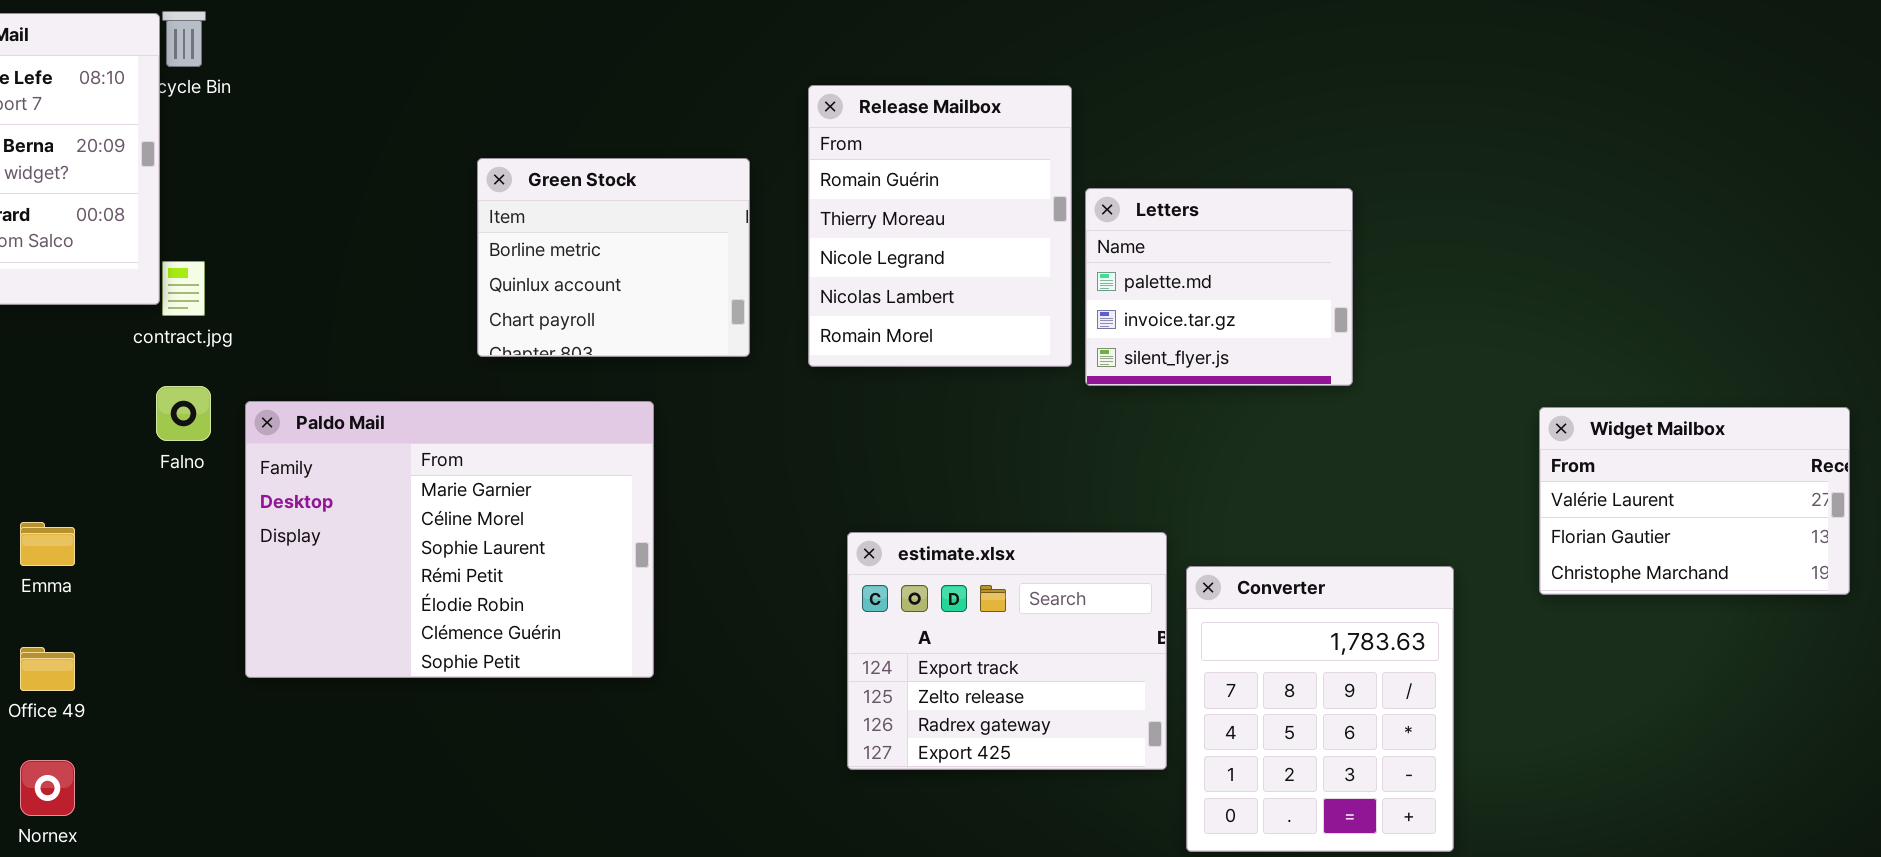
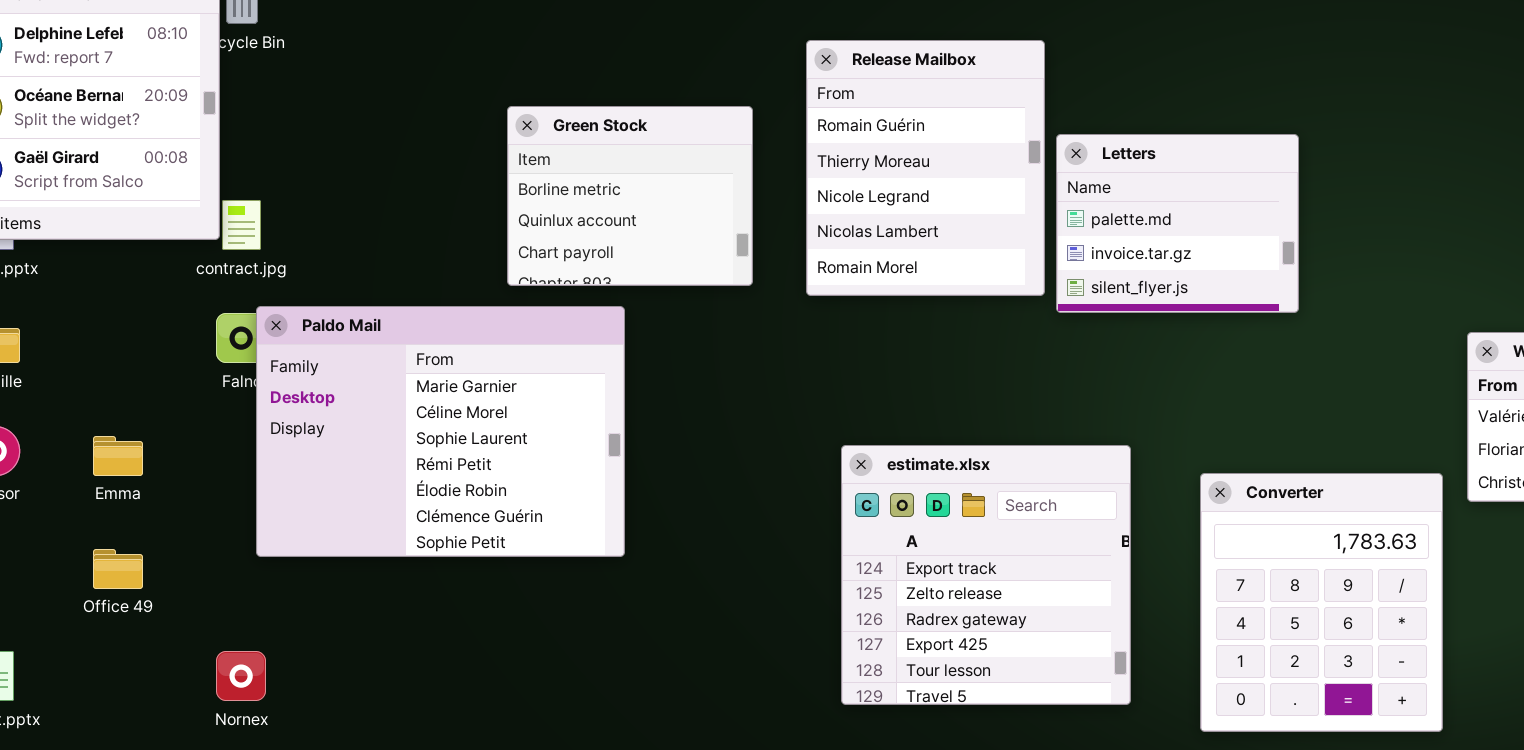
Paldo Mail: [245,401,654,678] -> [256,306,625,557], moved
estimate.xlsx: [847,532,1167,770] -> [841,445,1131,705], resized
Converter: [1186,566,1454,852] -> [1200,473,1443,732], moved
Nornex: [20,760,75,816] -> [216,651,266,701], moved

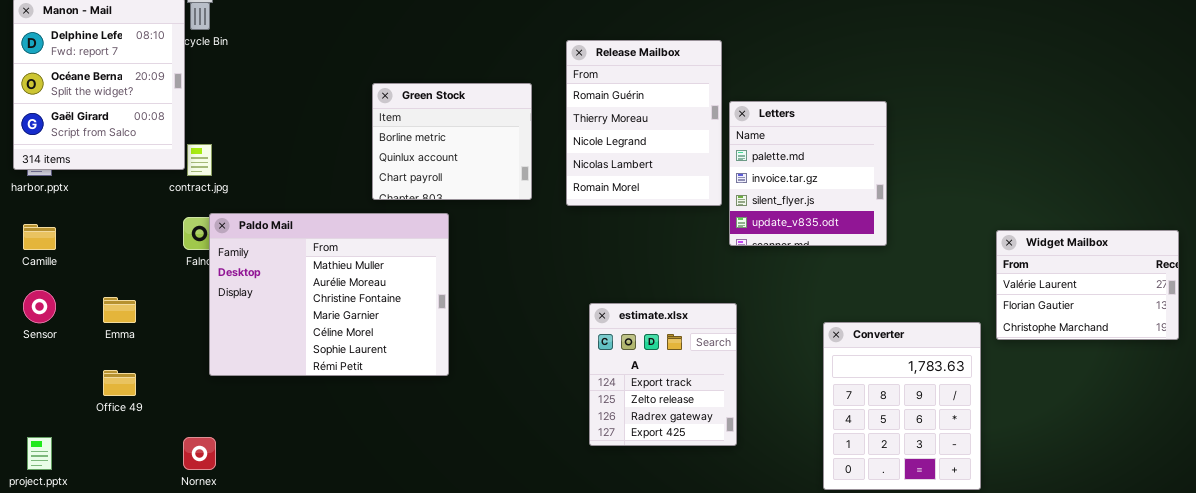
Letters: [1056,134,1299,313] -> [729,101,887,246], resized
Paldo Mail: [256,306,625,557] -> [209,213,449,376], scrolled up 3 rows
estimate.xlsx: [841,445,1131,705] -> [589,303,737,446], resized

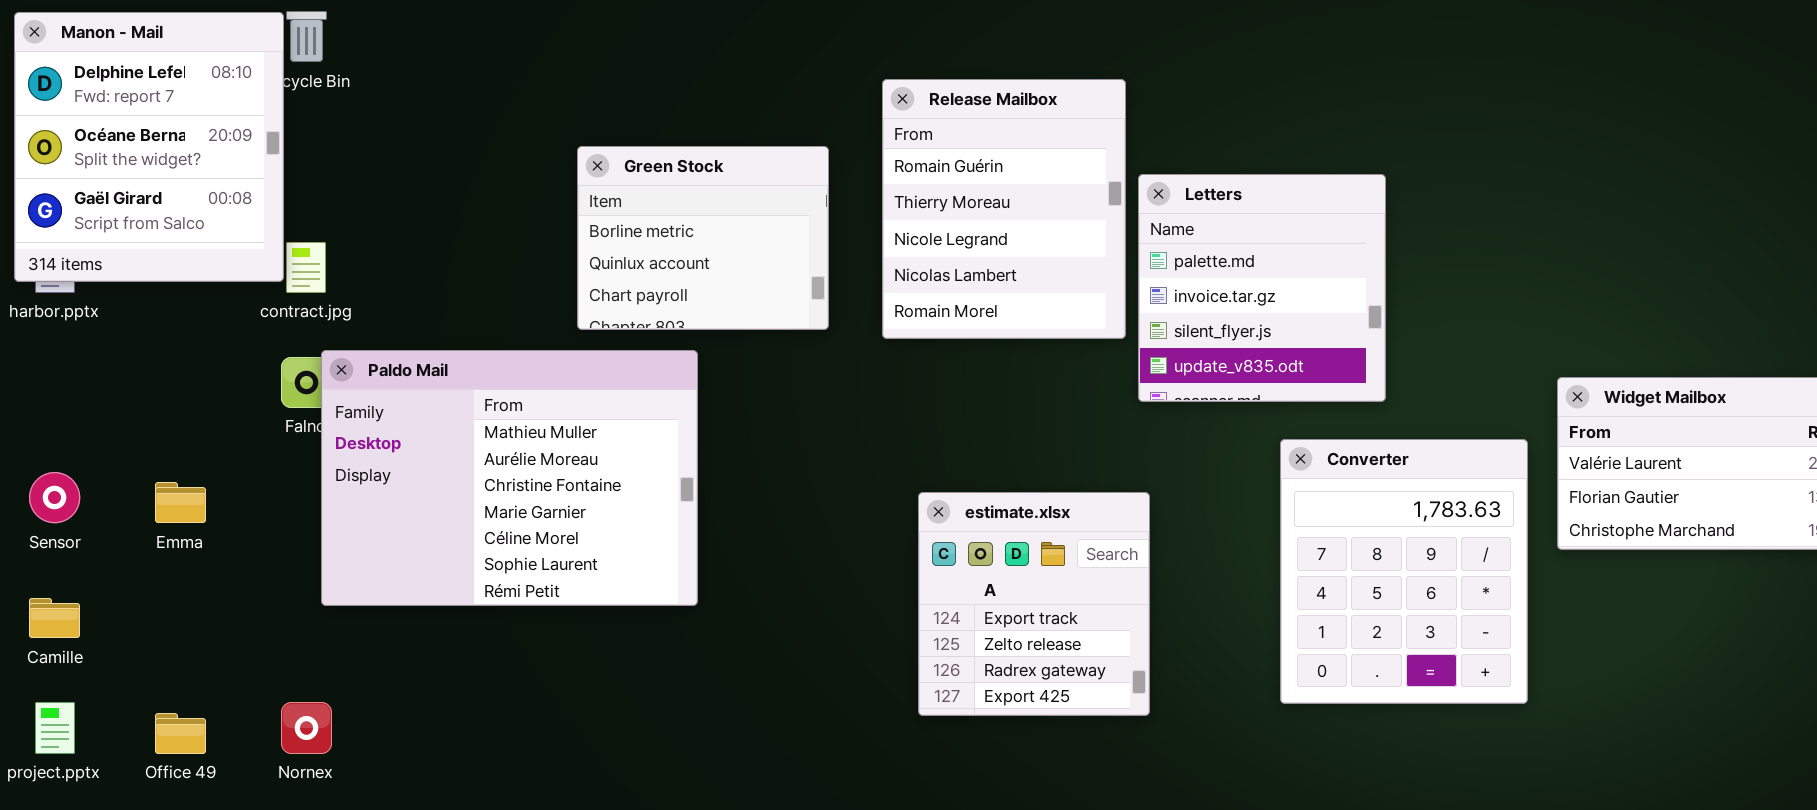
Camille: [23,224,56,250] -> [29,598,80,638], moved
Converter: [823,322,981,490] -> [1280,439,1528,704], moved
Office 49: [103,370,136,396] -> [155,713,206,754], moved

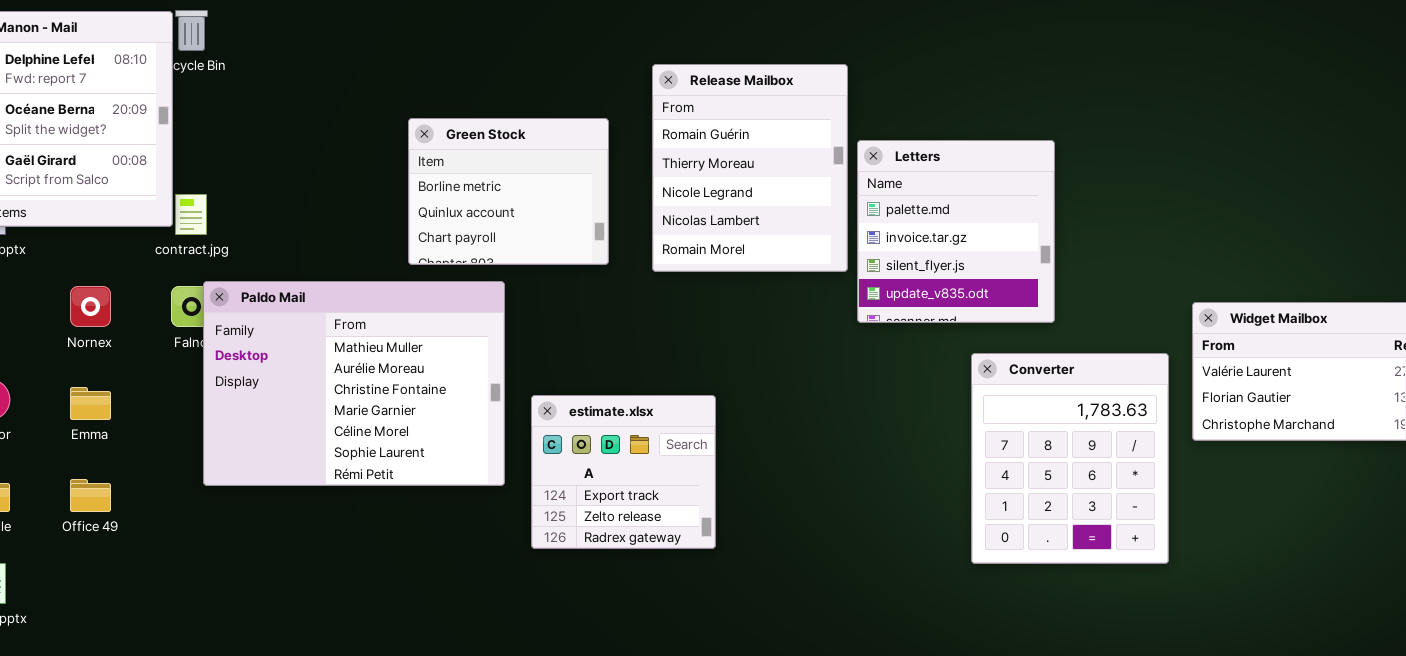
estimate.xlsx: [918,492,1150,716] -> [531,395,716,549], moved, resized
Nornex: [281,702,332,754] -> [70,286,111,327], moved
Office 49: [155,713,206,754] -> [70,479,111,512], moved

